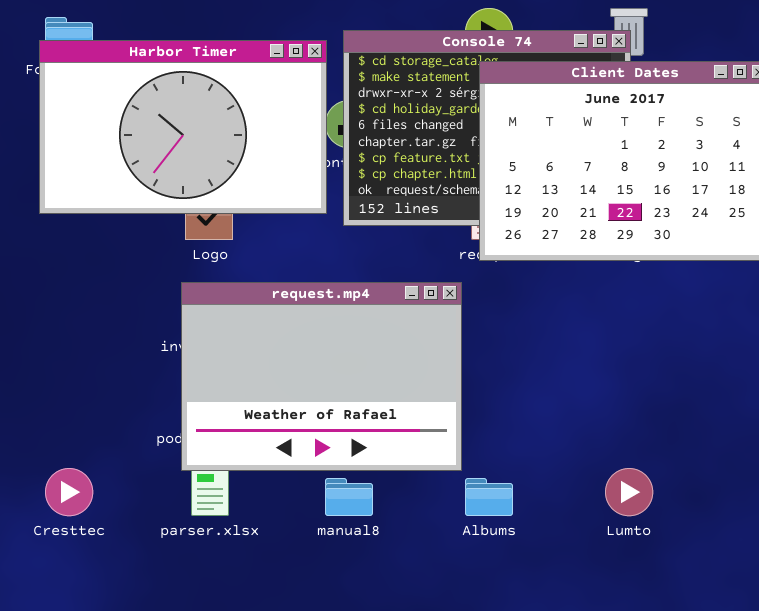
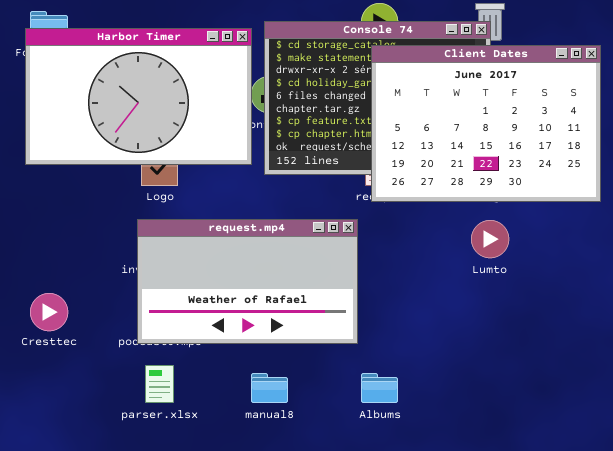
request.mp4: [181,282,462,471] -> [137,219,358,344], resized
Cresttec: [45,468,93,516] -> [30,293,68,331], moved
Lumto: [605,468,653,516] -> [471,220,509,258], moved

